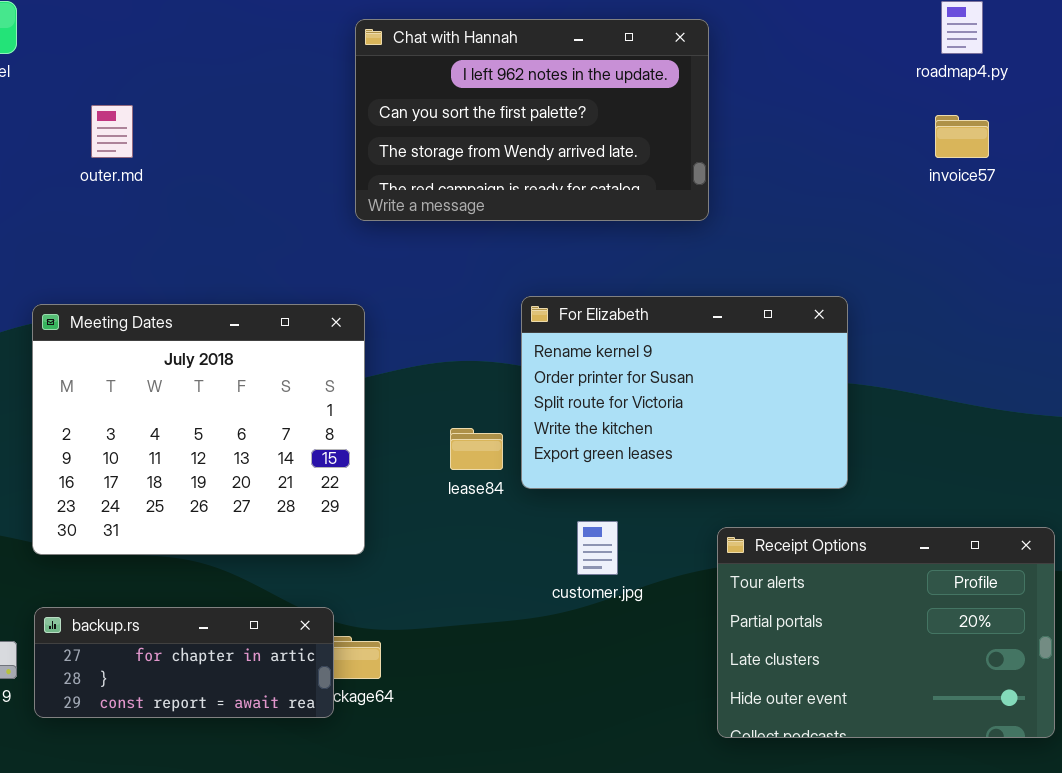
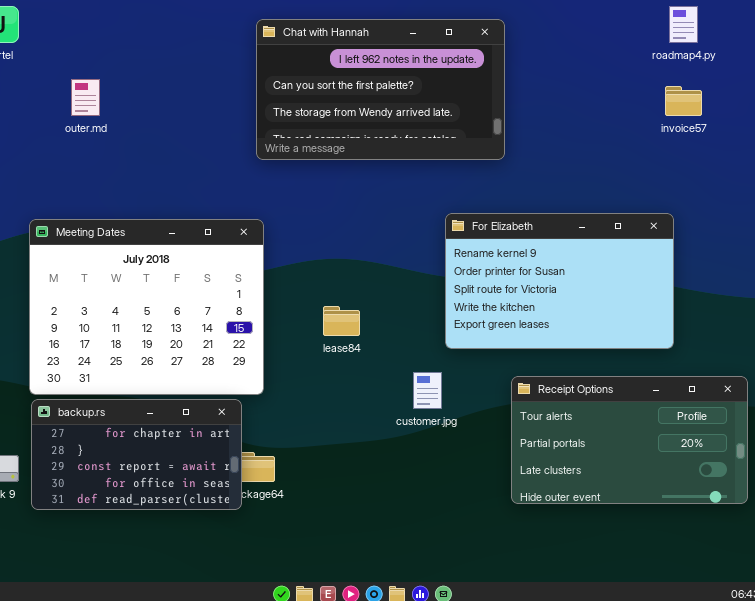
For Elizabeth: [521,296,848,489] -> [445,213,674,349], moved
Receipt Options: [717,527,1055,738] -> [511,376,748,504], resized
backup.rs: [34,607,334,718] -> [31,399,242,510], resized

